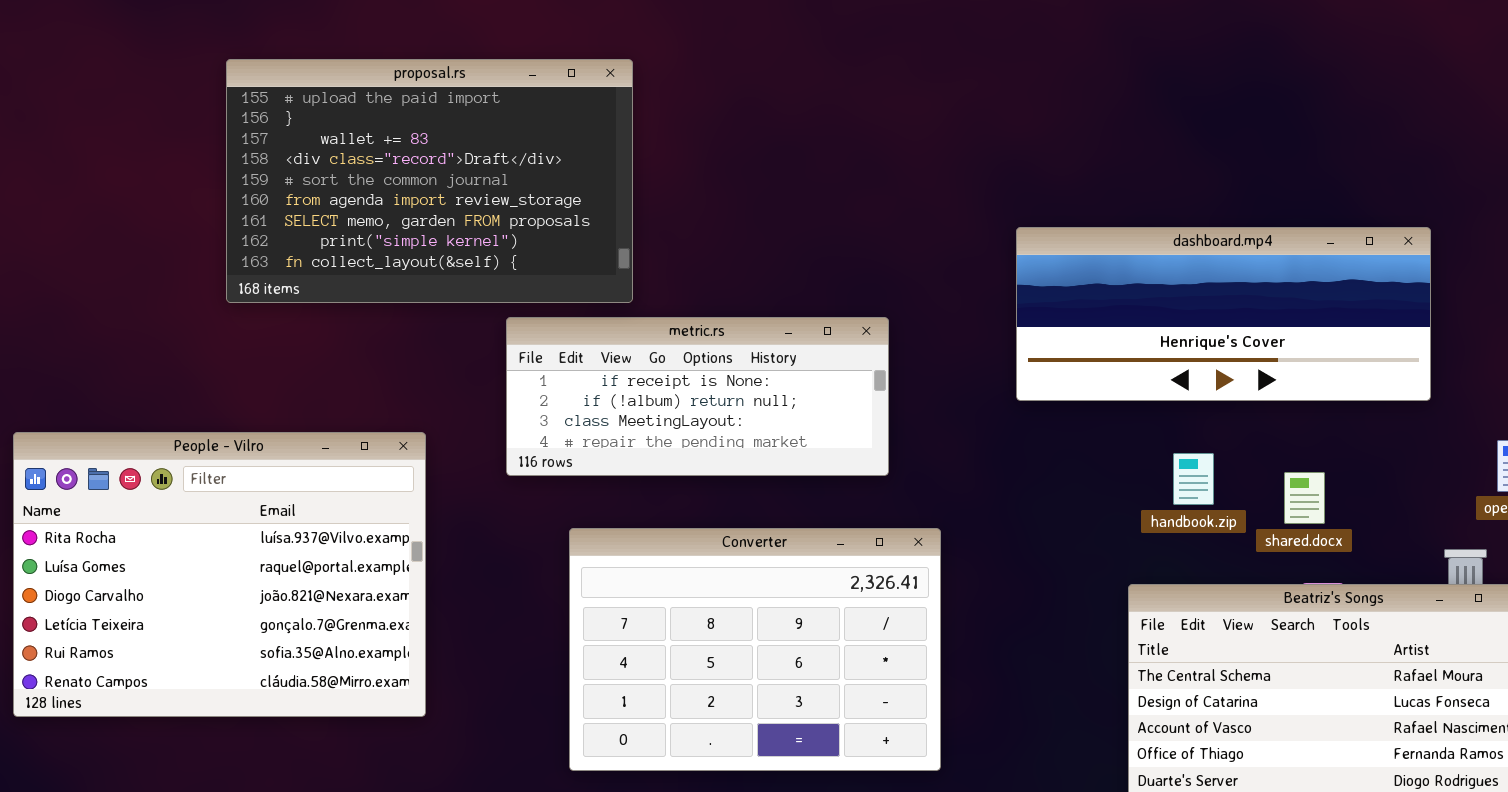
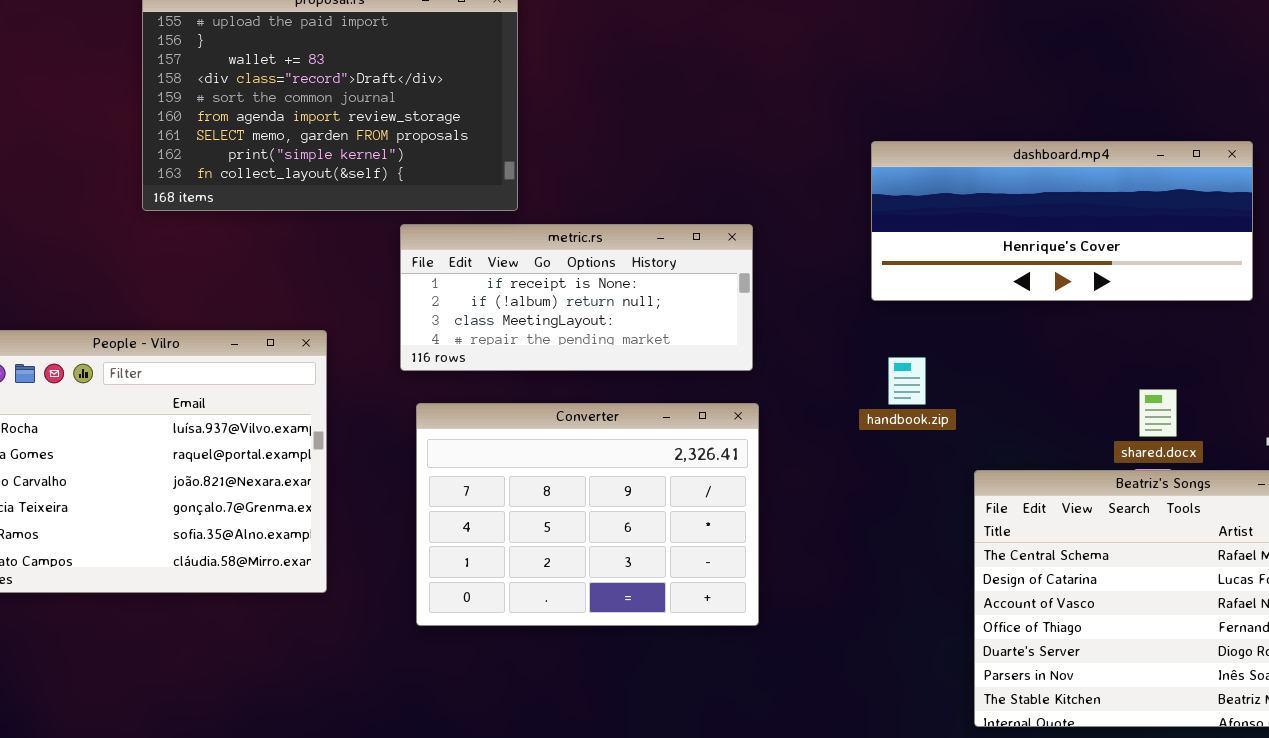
handbook.zip: [1173,453,1214,505] -> [888,357,926,405], moved
shared.docx: [1284,472,1325,524] -> [1139,389,1177,437], moved
Converter: [569,528,941,771] -> [416,403,759,626], moved

